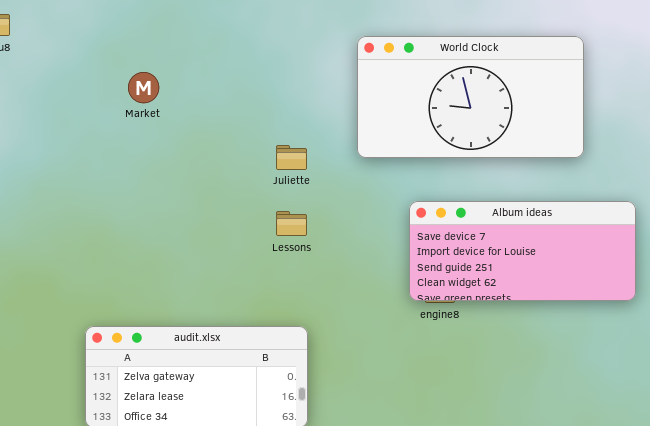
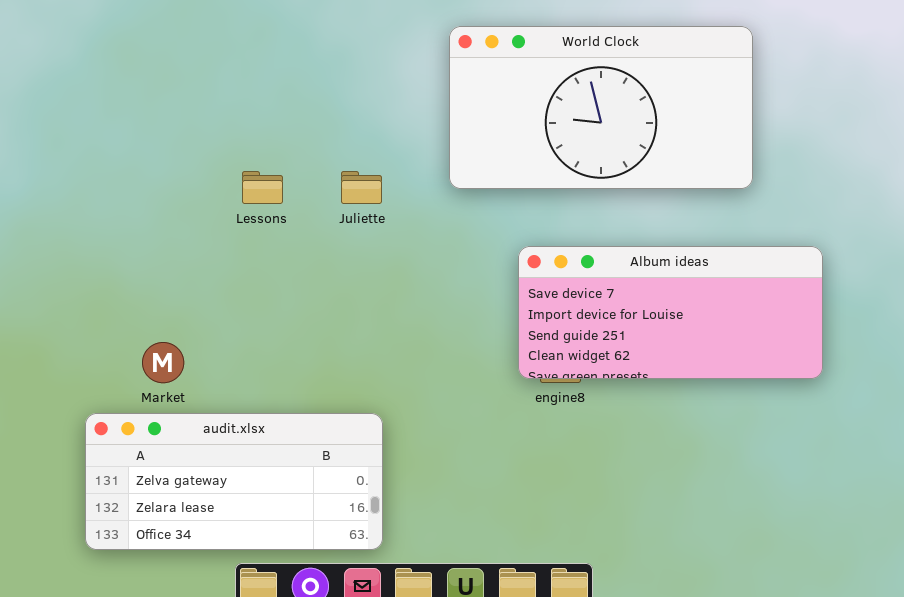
Market: [128,72,159,103] -> [142,342,184,383], moved
Lessons: [276,211,307,236] -> [242,171,283,204], moved

